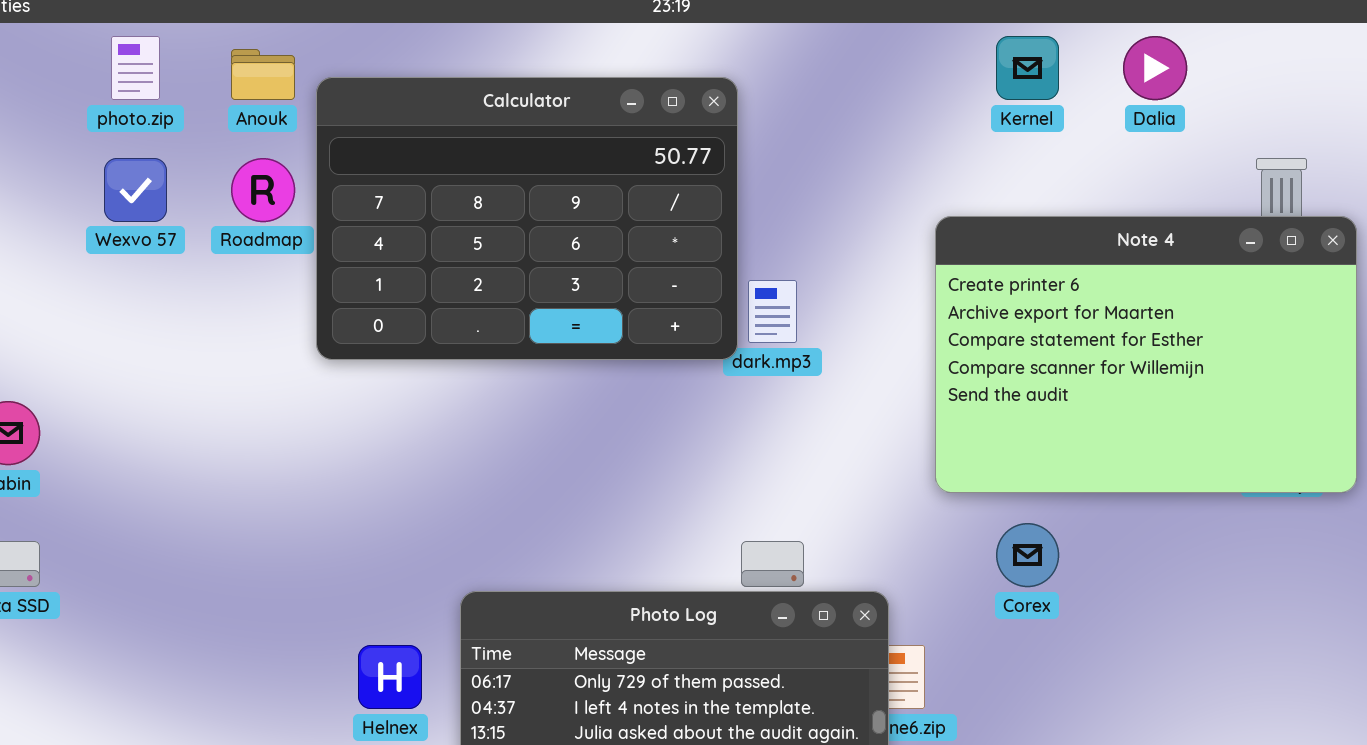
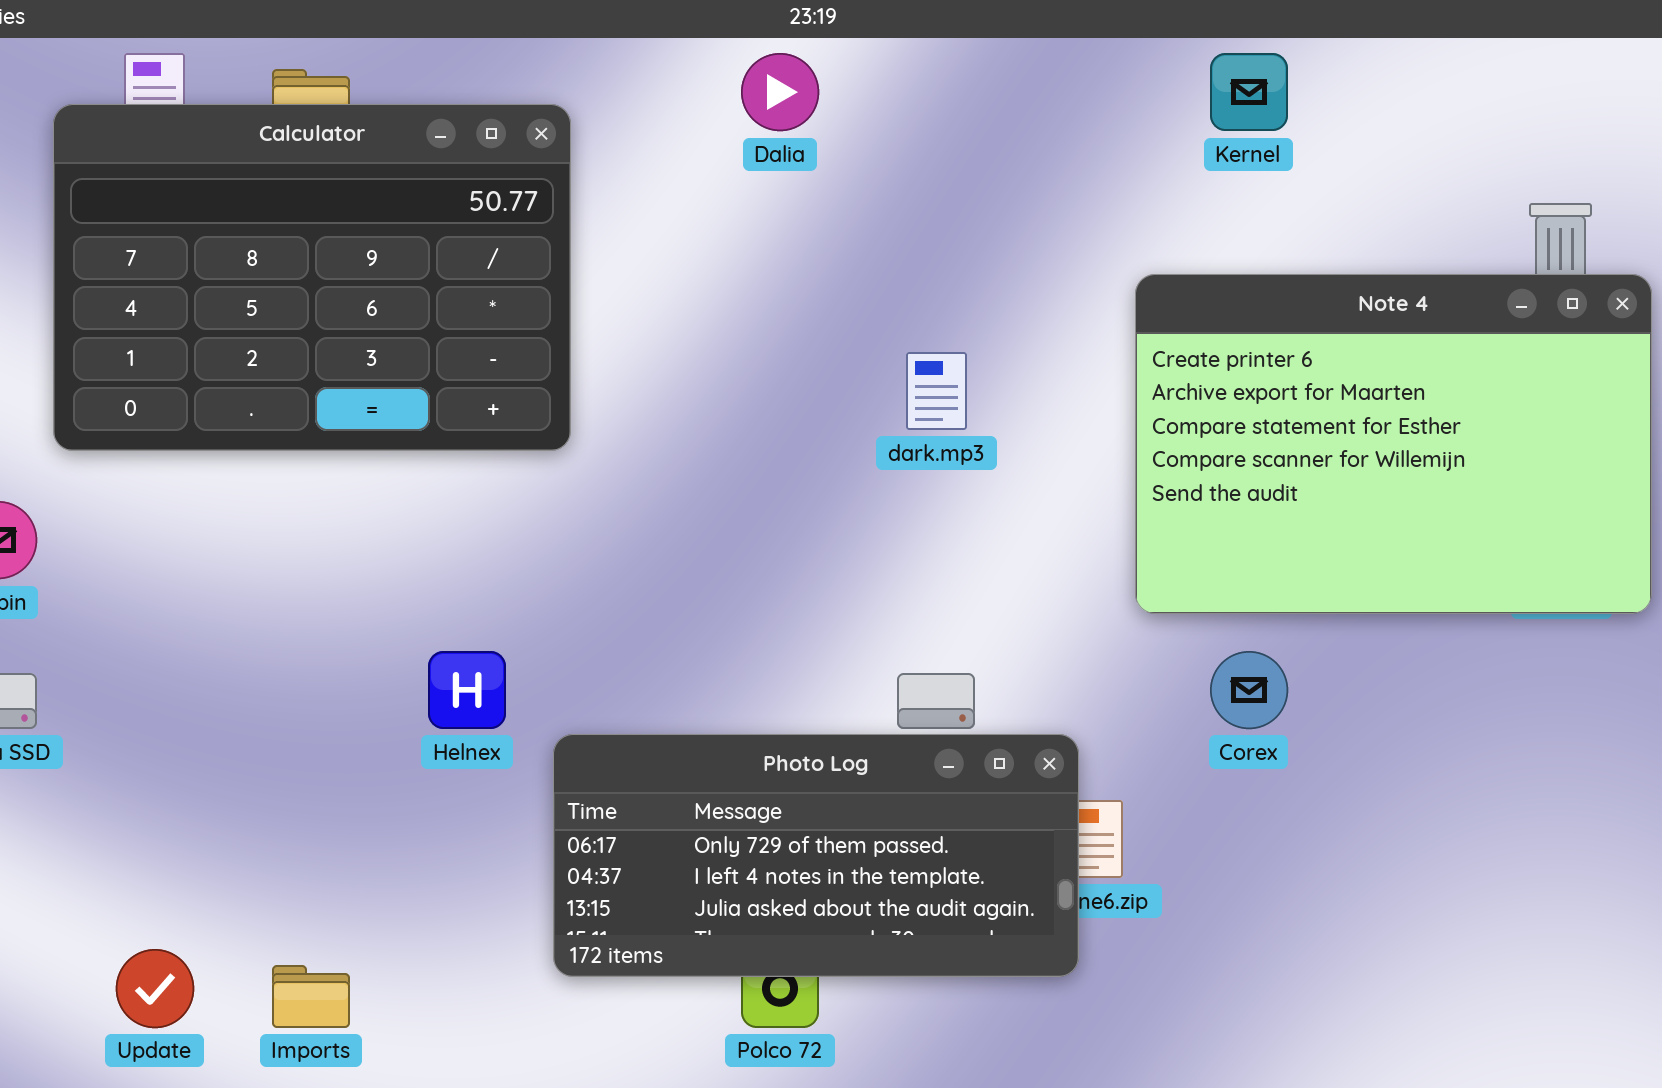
Dalia: [1123,36,1187,100] -> [741,53,819,131], moved
Calculator: [316,77,738,360] -> [53,104,571,451], moved
Helnex: [358,645,422,709] -> [428,651,506,729], moved

